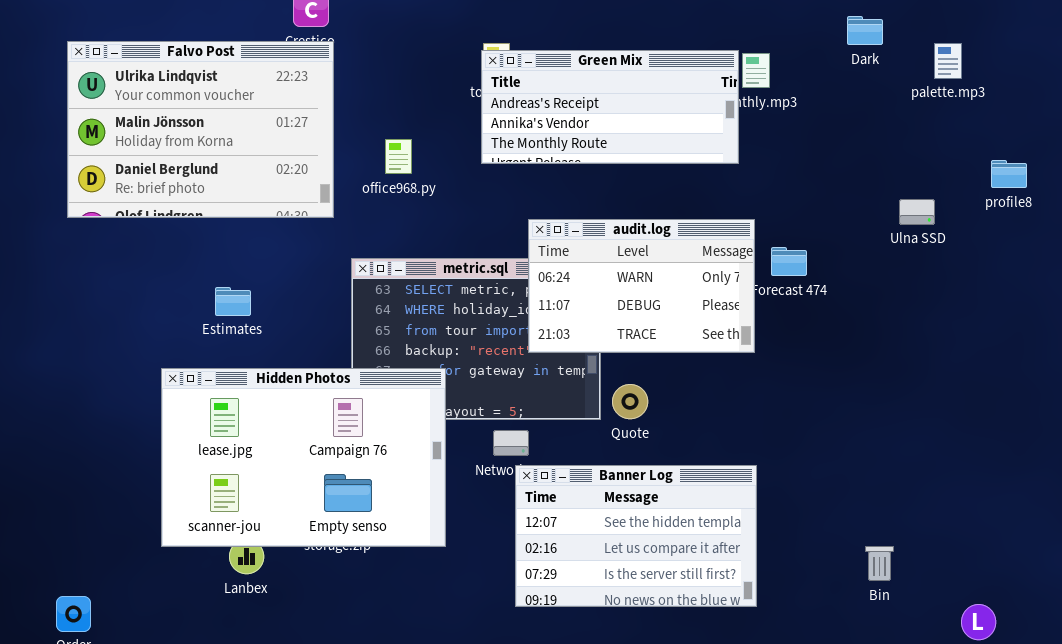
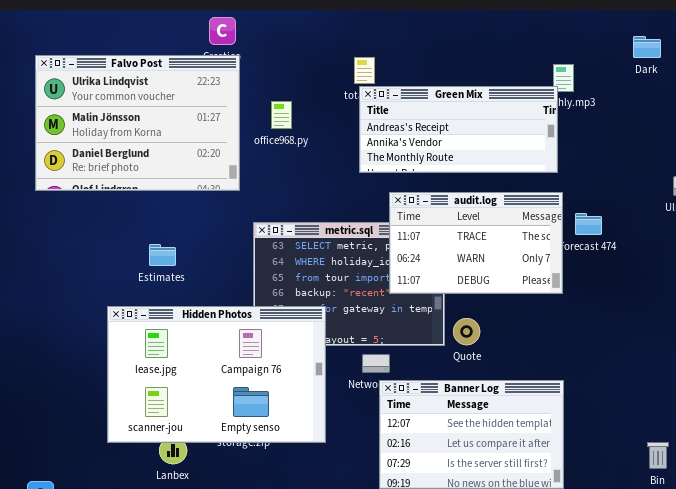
Green Mix: [481,50,739,164] -> [359,86,558,173], moved
office968.py: [385,139,412,174] -> [271,101,292,129], moved
audit.log: [528,219,755,353] -> [389,192,563,294], scrolled up 1 row

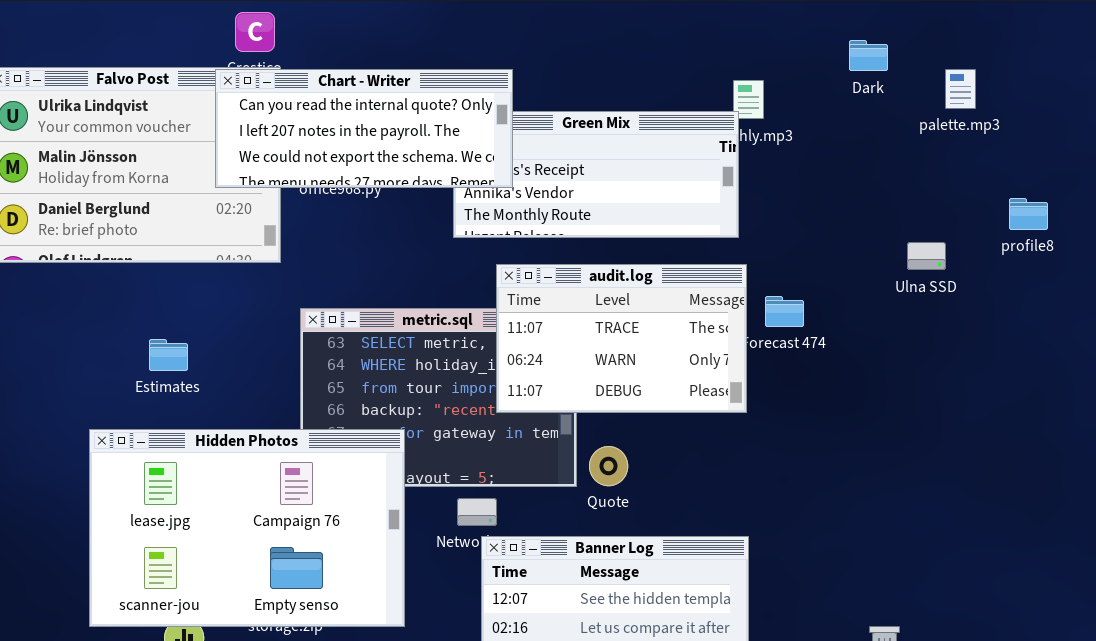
Chart - Writer: none -> [215,69,513,188], opened

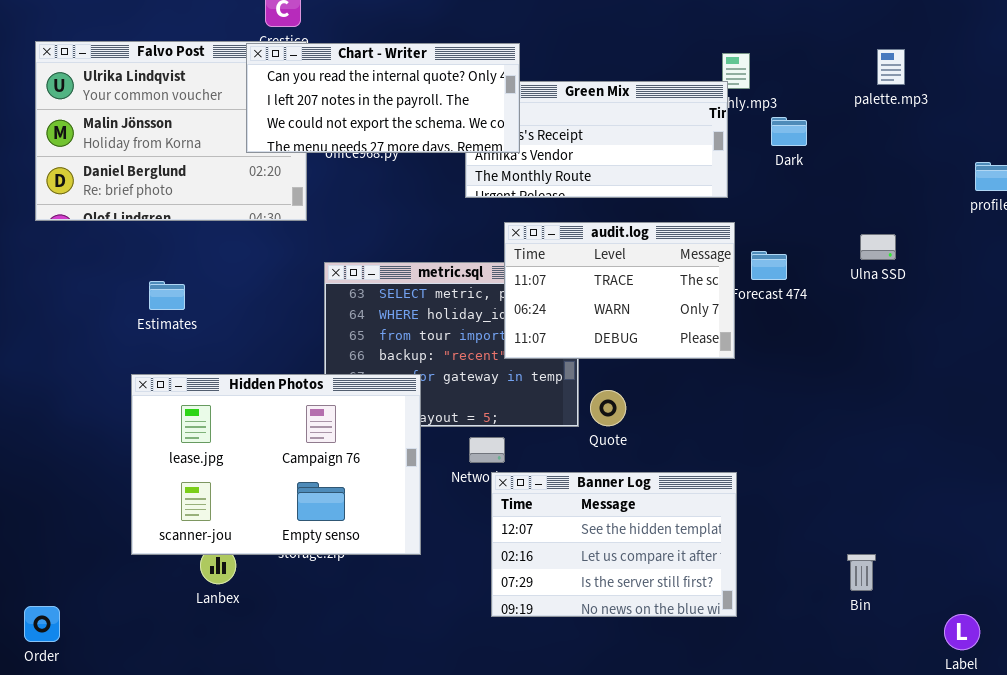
Dark: [849,40,888,71] -> [771,117,807,146], moved
palette.mp3: [945,69,976,109] -> [877,49,905,85], moved
Ulna SSD: [907,242,946,270] -> [860,234,896,260], moved
Estimates: [149,339,188,371] -> [149,281,185,310], moved

